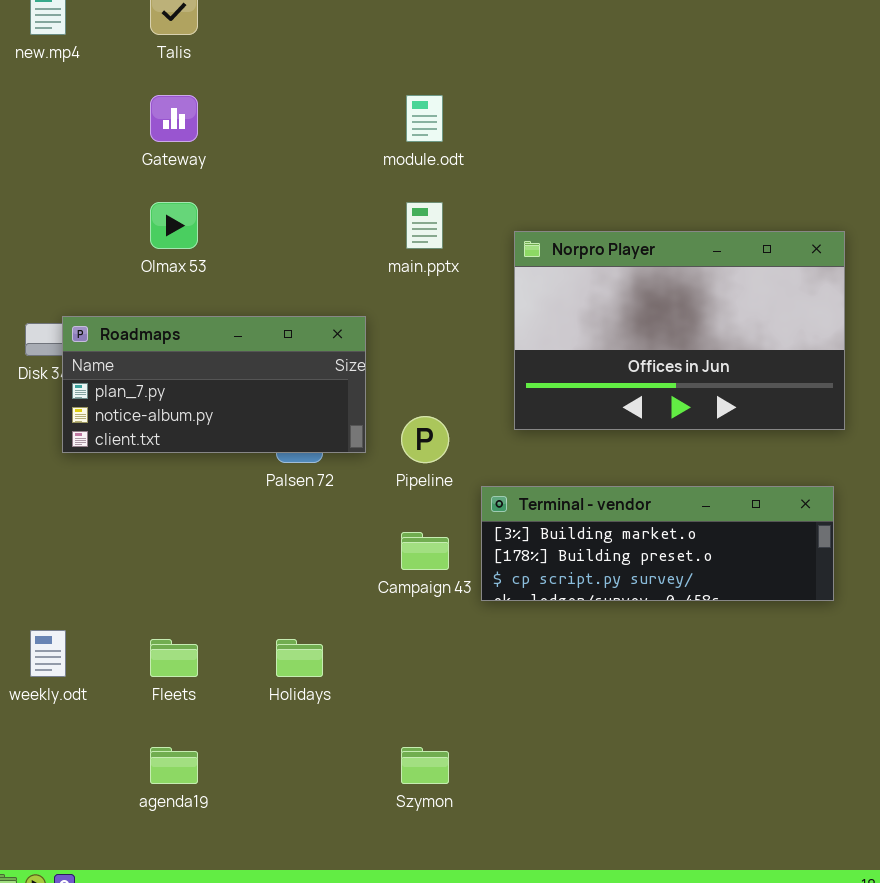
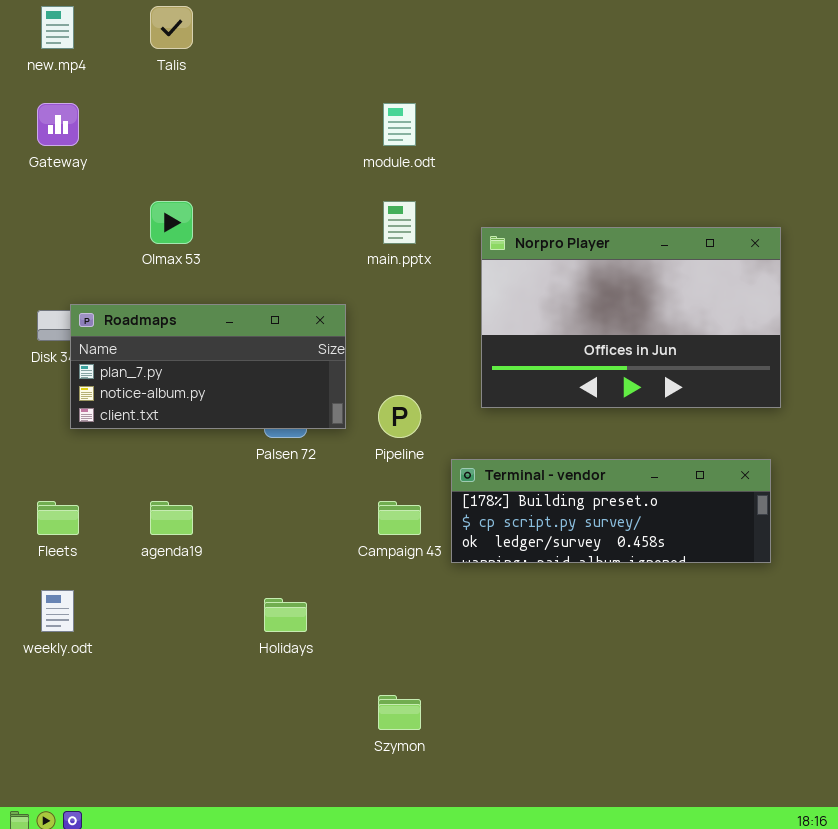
Gateway: [150,95,198,142] -> [37,103,79,146], moved
Terminal - vendor: [481,486,834,601] -> [451,459,771,563], scrolled down 1 row
Fleets: [150,639,198,677] -> [37,501,79,535], moved
agenda19: [150,747,198,784] -> [150,501,193,535], moved

